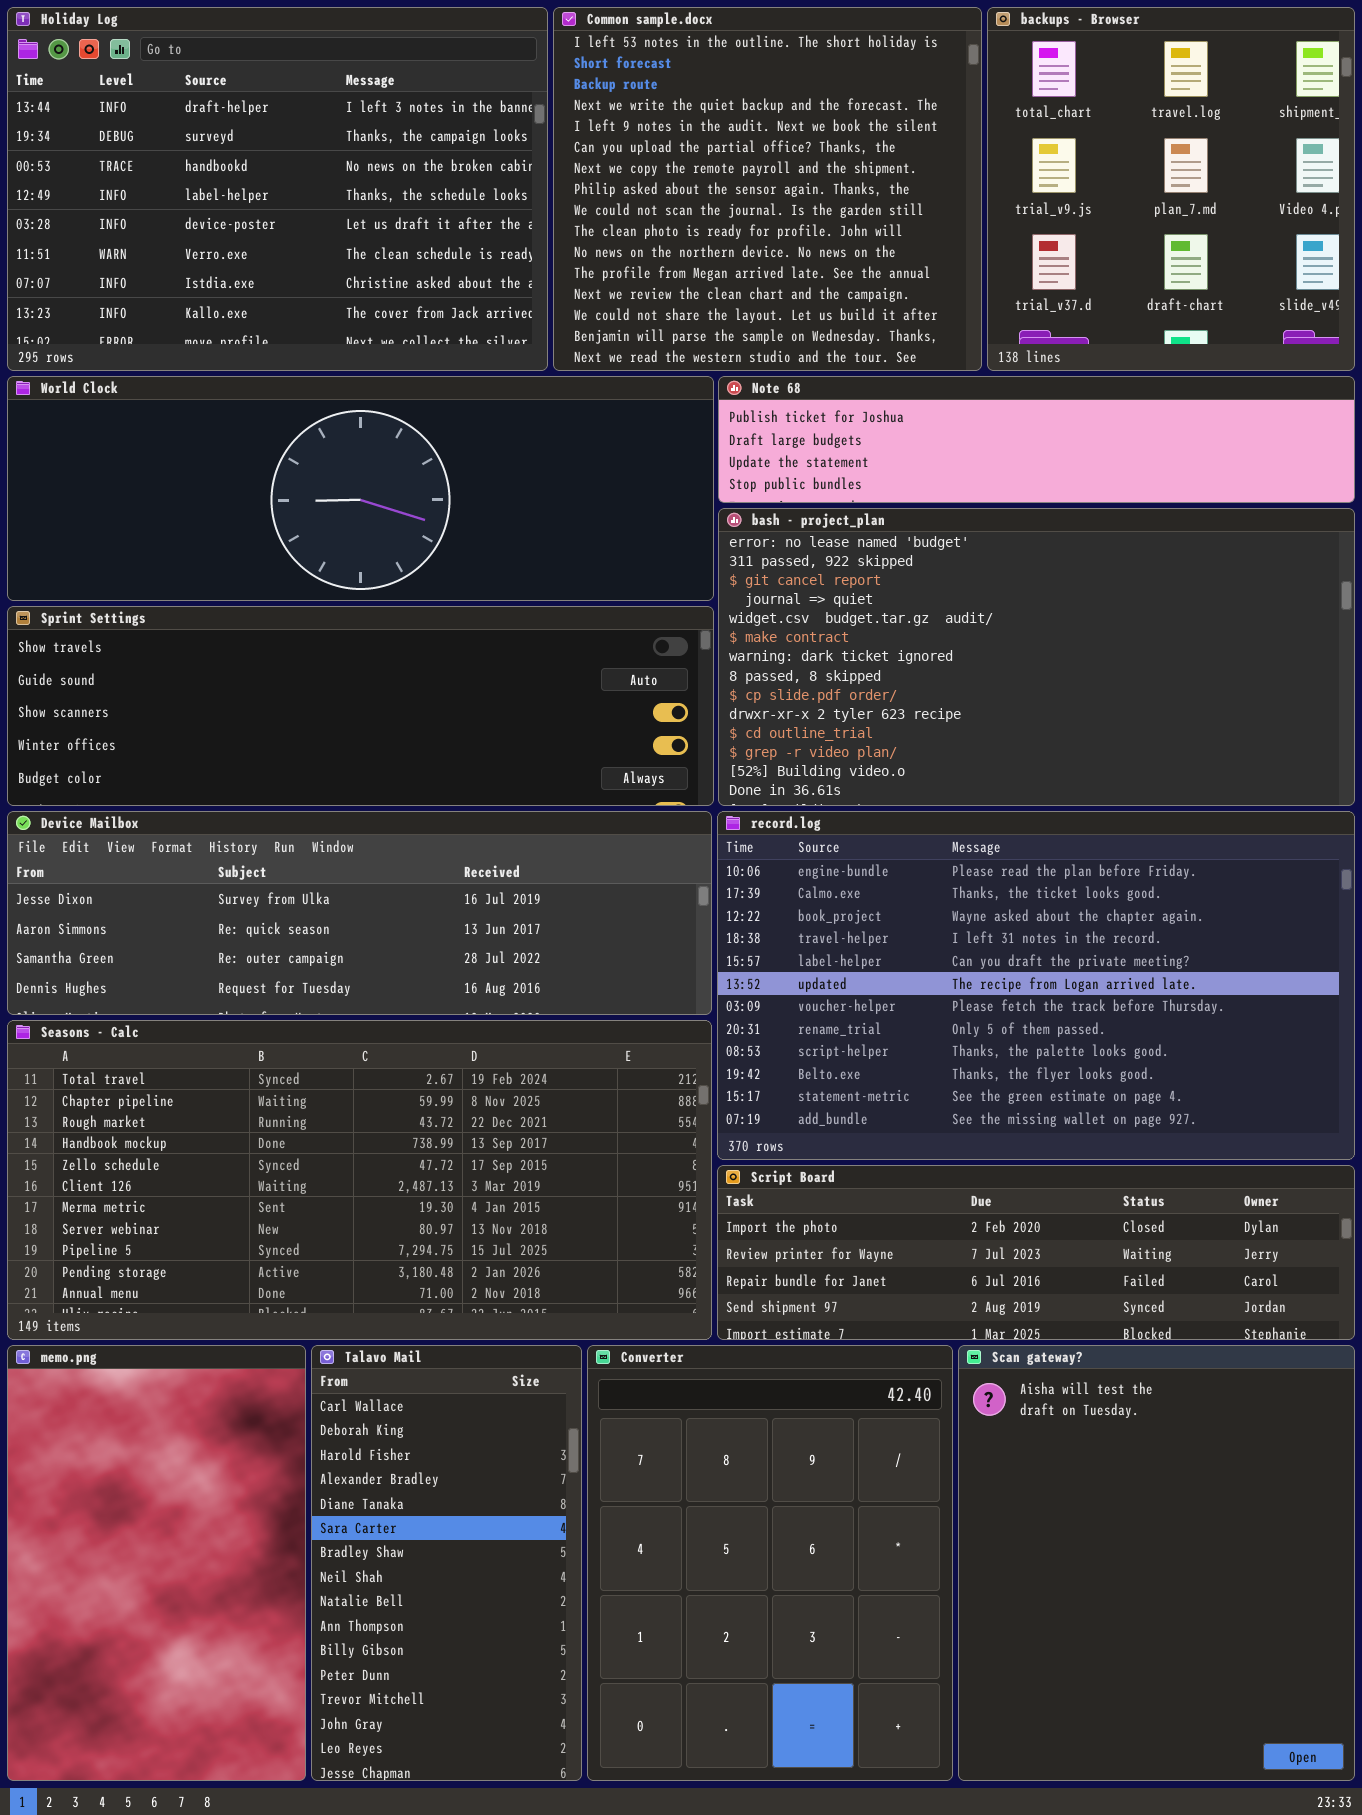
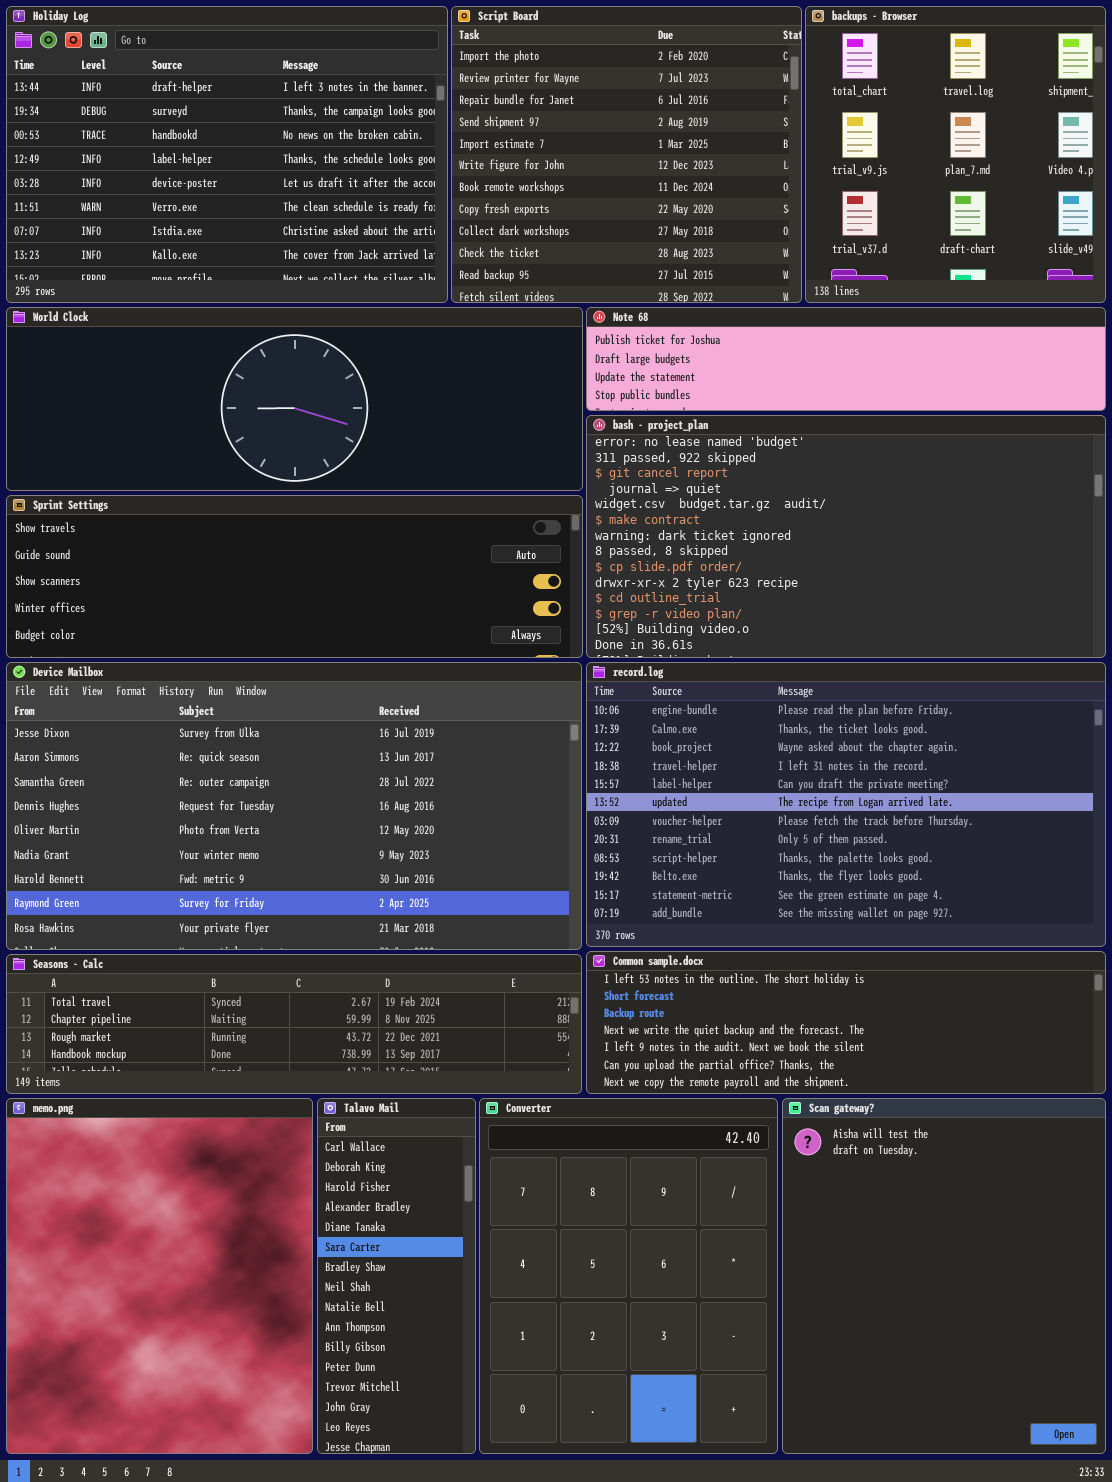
Common sample.docx: [553,7,982,371] -> [586,951,1106,1094], moved, resized
Device Mailbox: [7,811,712,1015] -> [6,662,582,950], resized
Seasons - Calc: [7,1020,712,1340] -> [6,954,582,1094], resized
Script Board: [717,1165,1355,1340] -> [451,6,802,303], moved, resized
memo.png: [7,1345,306,1781] -> [6,1098,313,1454], resized
Talavo Mail: [311,1345,582,1781] -> [317,1098,476,1454], resized

